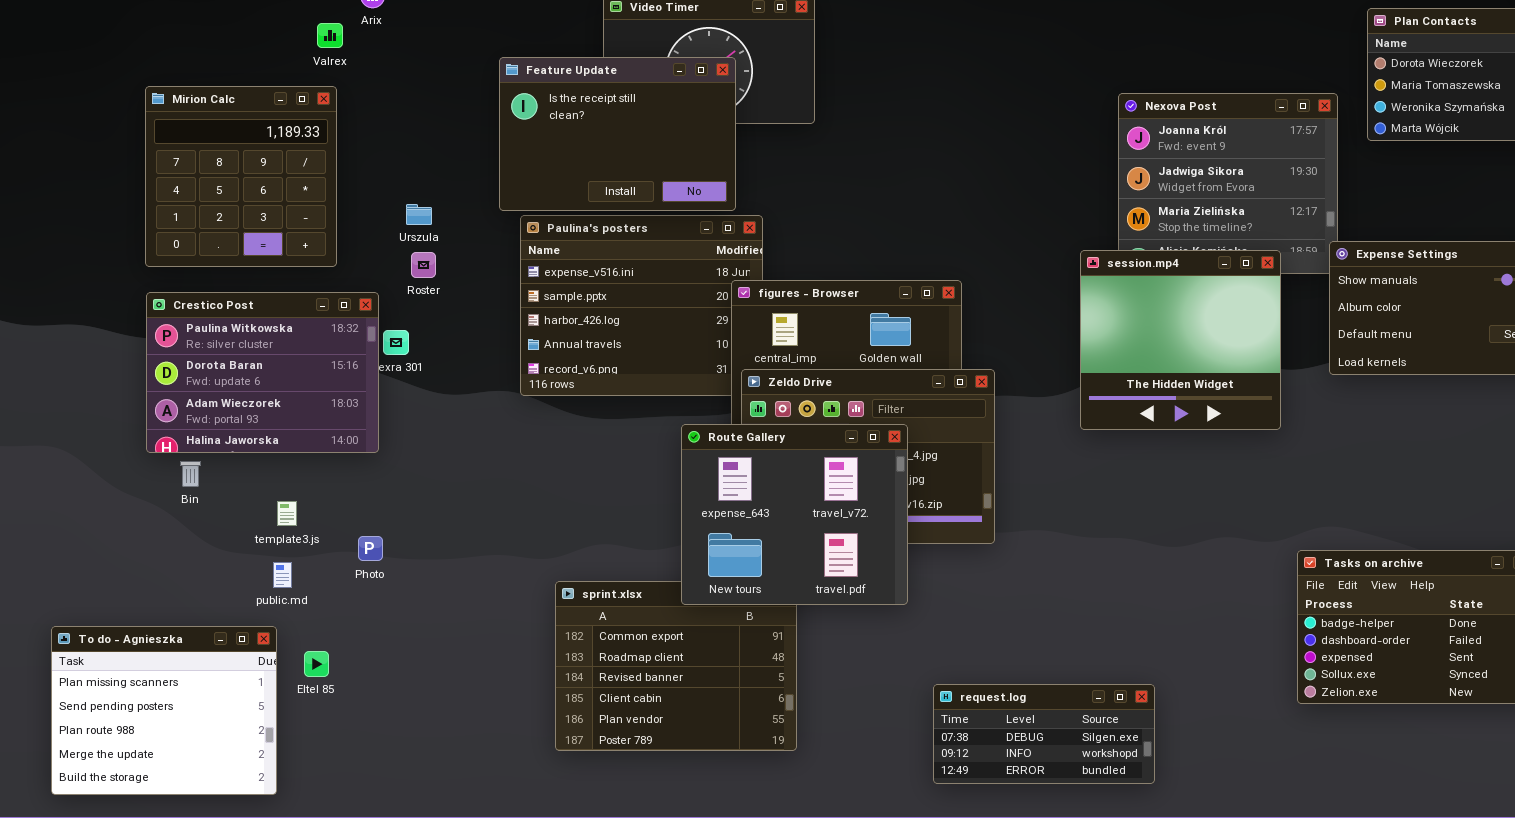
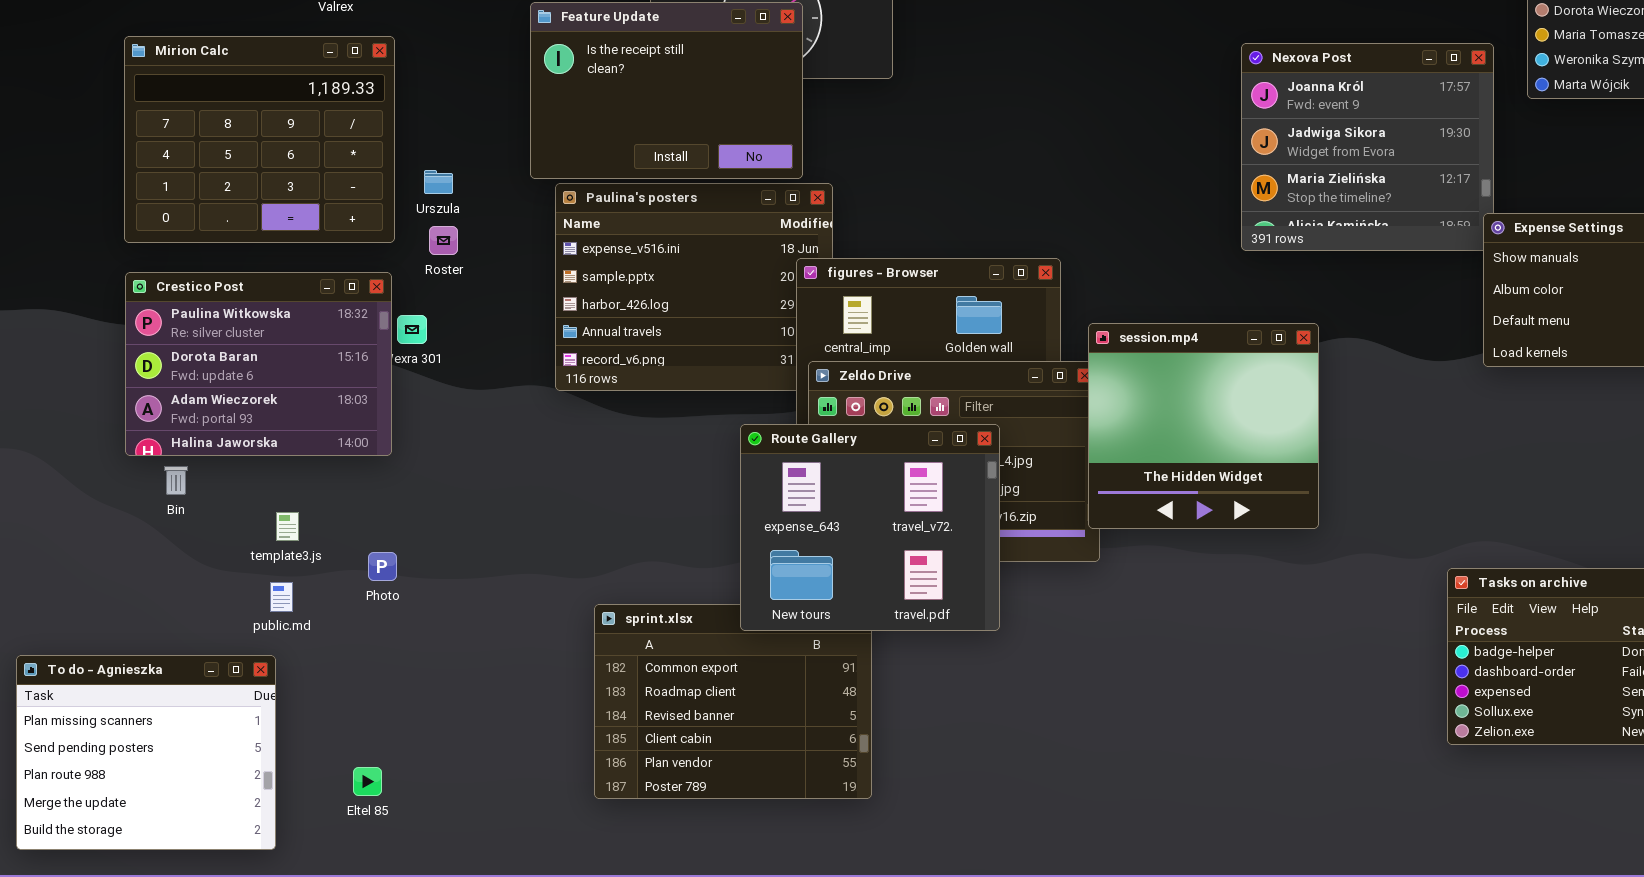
Mirion Calc: [145,86,337,267] -> [124,36,395,243], resized
session.mp4: [1080,250,1281,430] -> [1088,323,1319,529], moved
Eltel 85: [304,651,329,677] -> [353,767,382,796], moved
request.log: [933,684,1155,784] -> none, closed

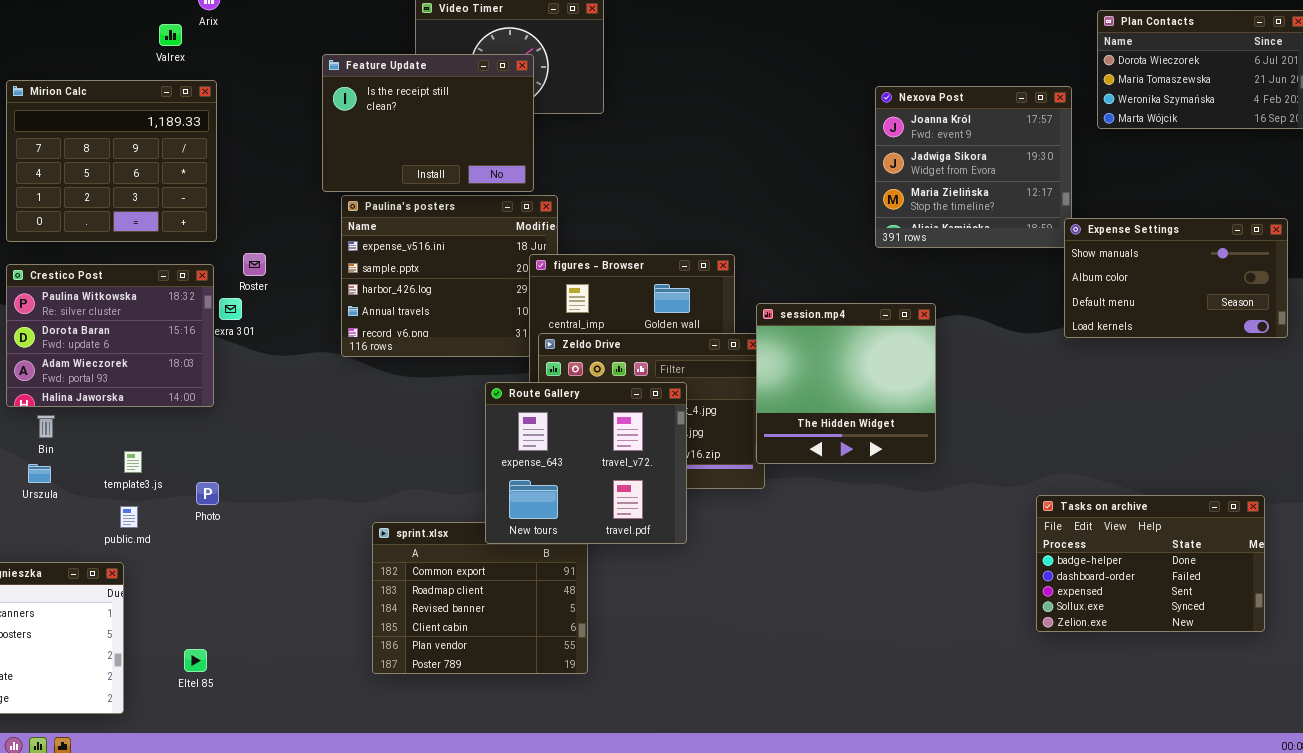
Urszula: [424,170,453,194] -> [28,464,51,483], moved
Roster: [429,226,458,255] -> [243,253,266,276], moved

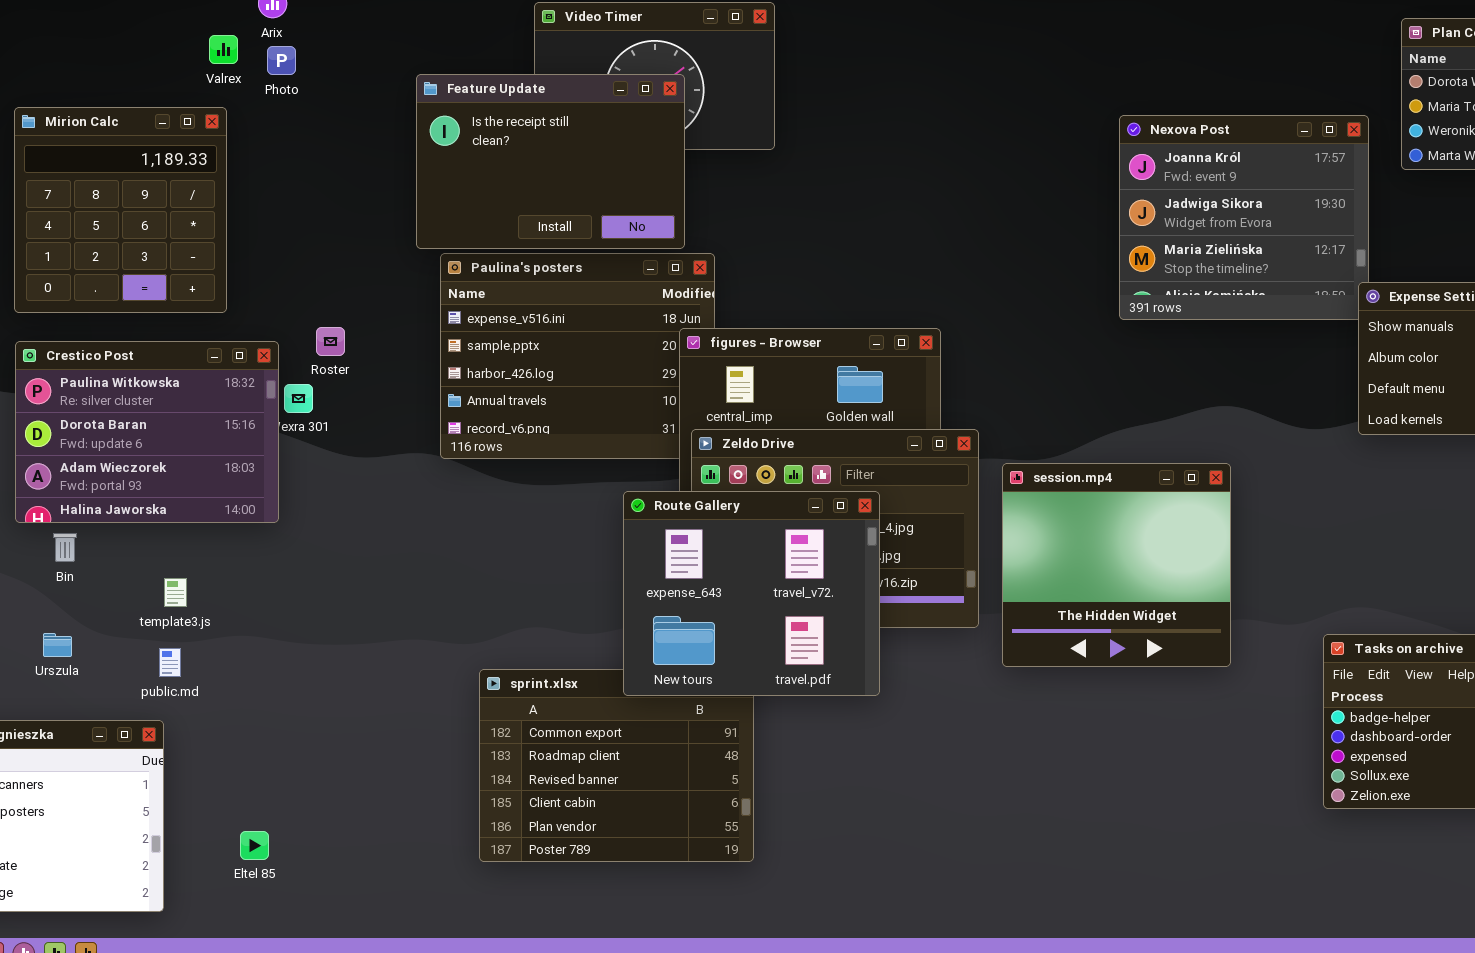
Mirion Calc: [6,80,217,242] -> [14,107,227,313], resized
session.mp4: [756,303,936,464] -> [1002,463,1231,667], moved
Urszula: [28,464,51,483] -> [43,633,72,657], moved
Photo: [196,482,219,505] -> [267,46,296,75], moved

